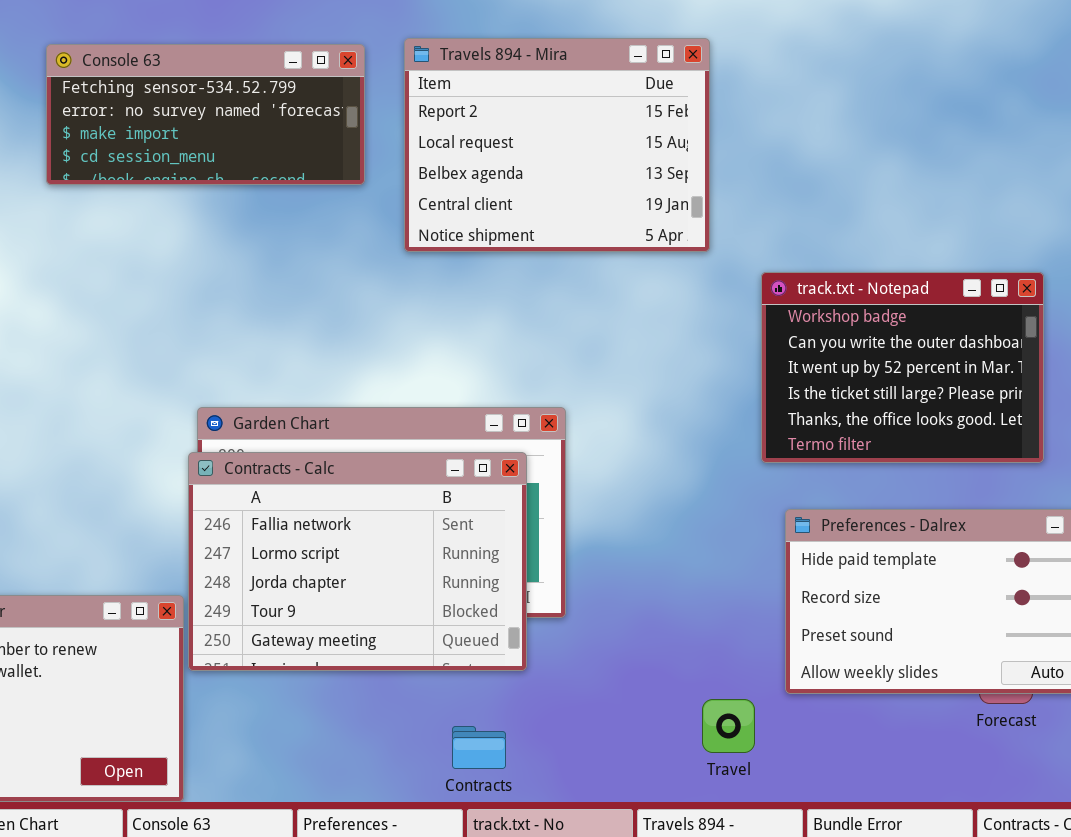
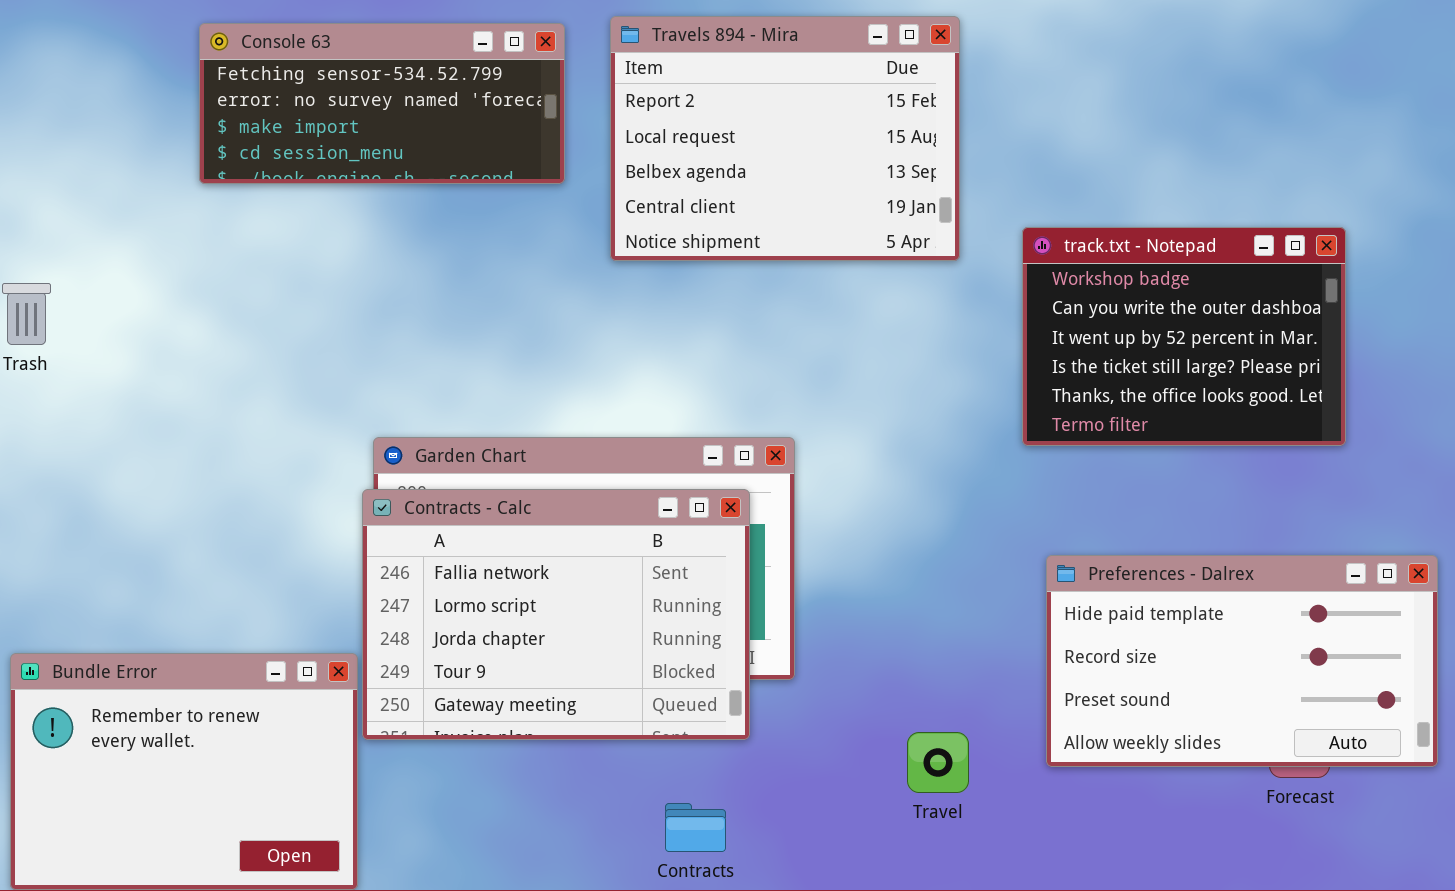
track.txt - Notepad: [761,272,1044,463] -> [1022,227,1346,446], moved
Travel: [702,699,755,753] -> [907,732,969,793], moved

